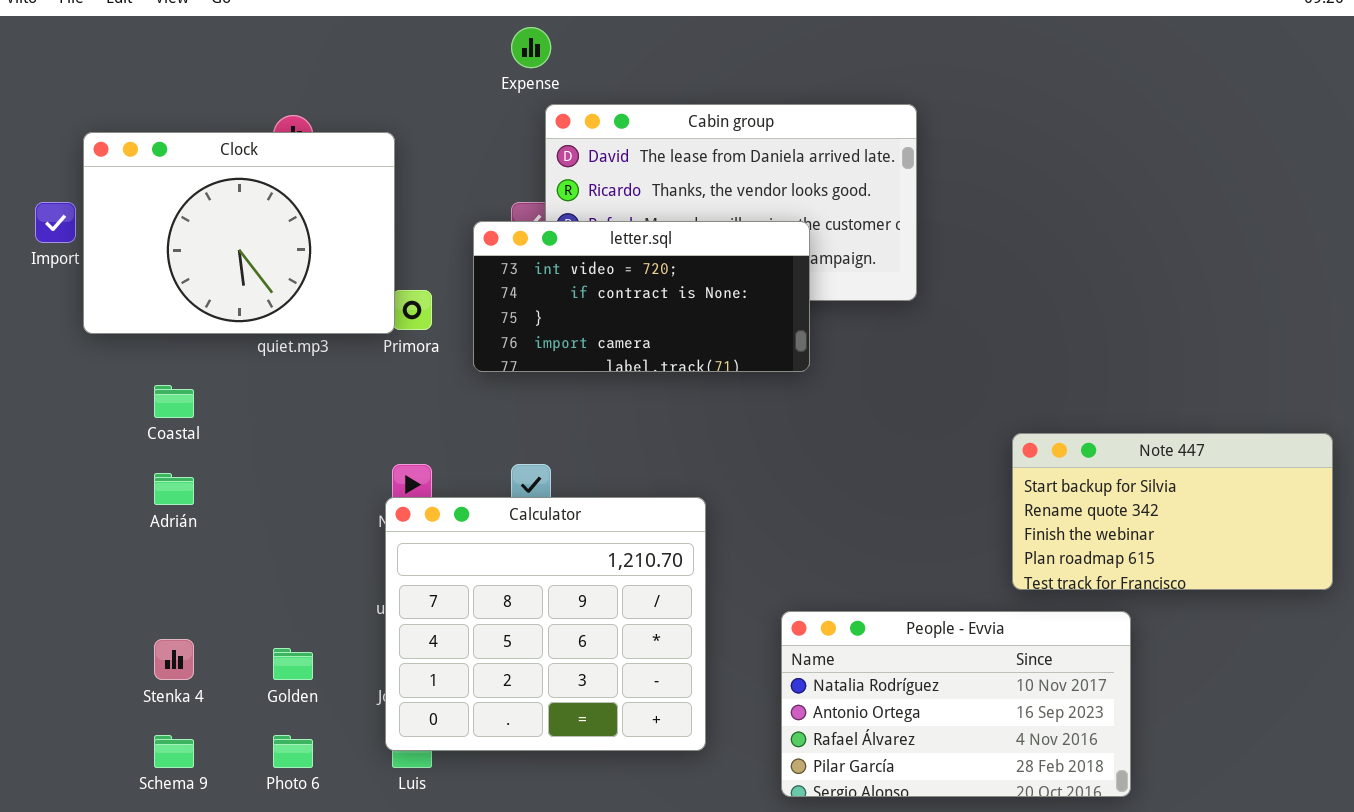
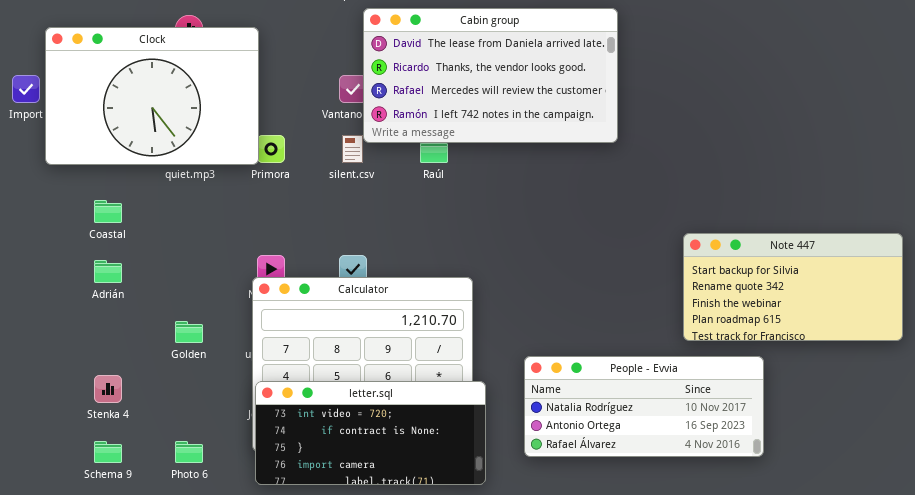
letter.sql: [473,221,810,372] -> [255,381,486,485], moved
People - Evvia: [781,611,1131,797] -> [524,356,764,457], resized
Golden: [273,648,313,680] -> [175,321,203,343], moved

